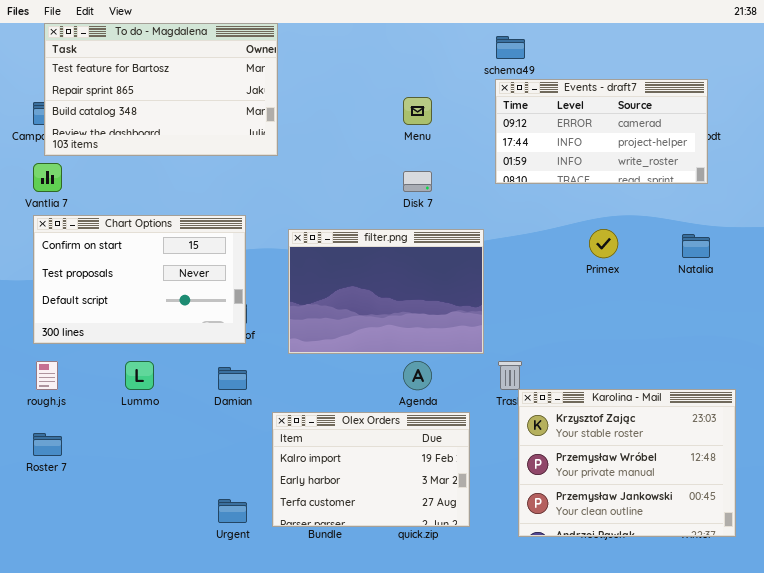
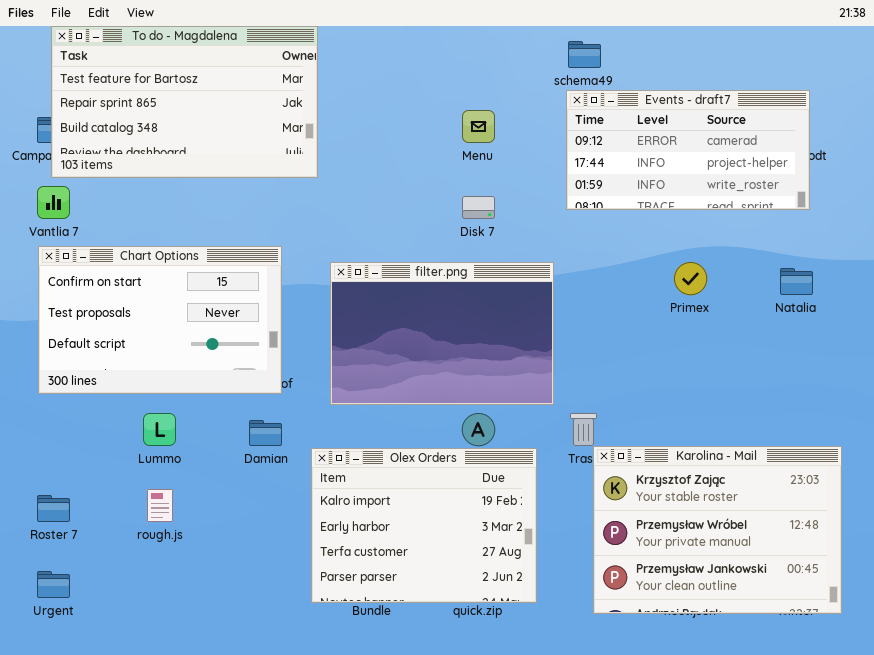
rough.js: [36,361,58,390] -> [147,489,173,522], moved
Olex Orders: [272,412,470,527] -> [311,448,537,603], resized
Urgent: [218,499,247,523] -> [37,571,70,598], moved

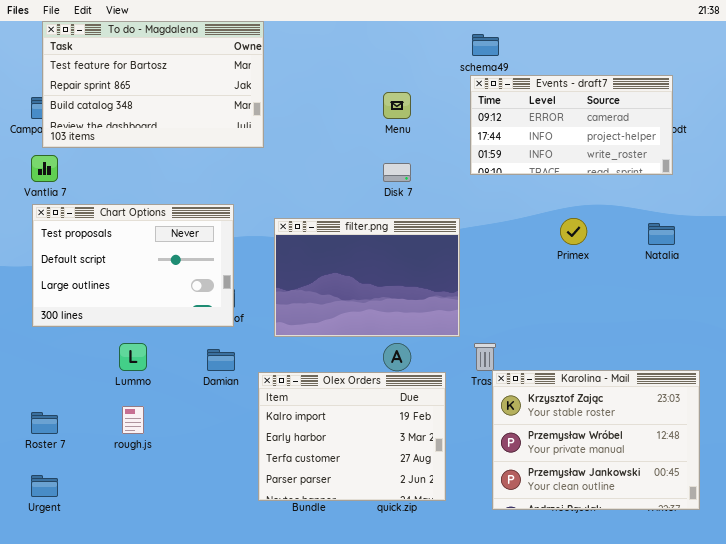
Chart Options: [38,246,282,394] -> [32,204,234,327], scrolled down 1 row

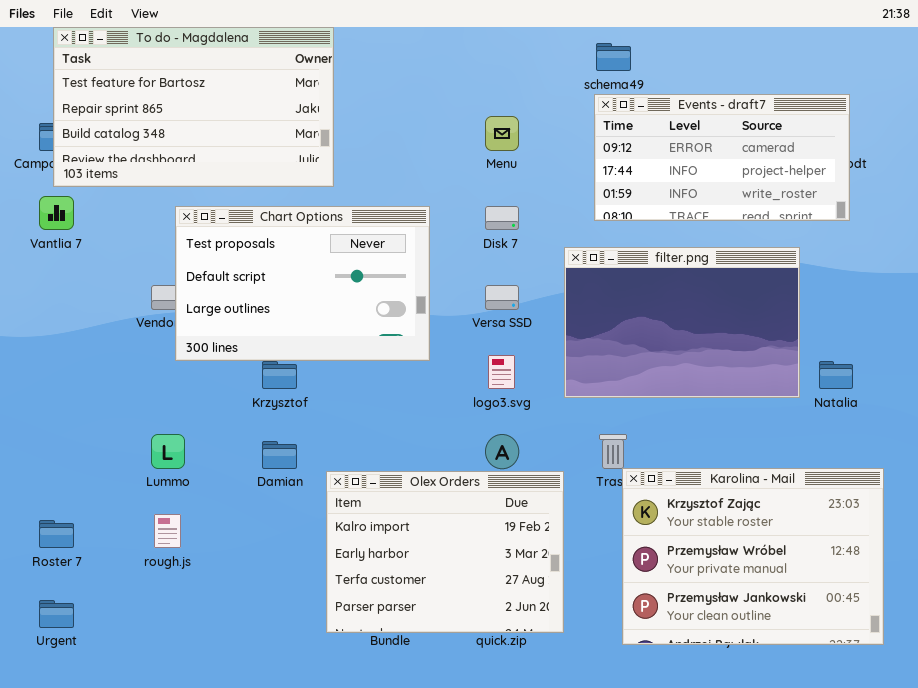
Chart Options: [32,204,234,327] -> [175,206,430,361], moved
filter.png: [274,218,460,337] -> [564,247,800,398], moved
Natalia: [648,223,675,245] -> [819,361,853,389], moved

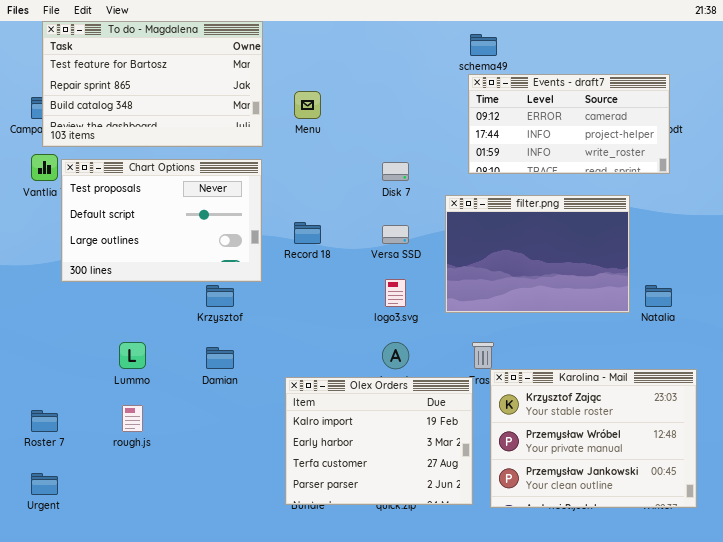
Menu: [485,116,519,151] -> [294,91,321,119], moved
Chart Options: [175,206,430,361] -> [61,159,262,282], moved
Olex Orders: [326,471,564,633] -> [285,377,473,505], moved

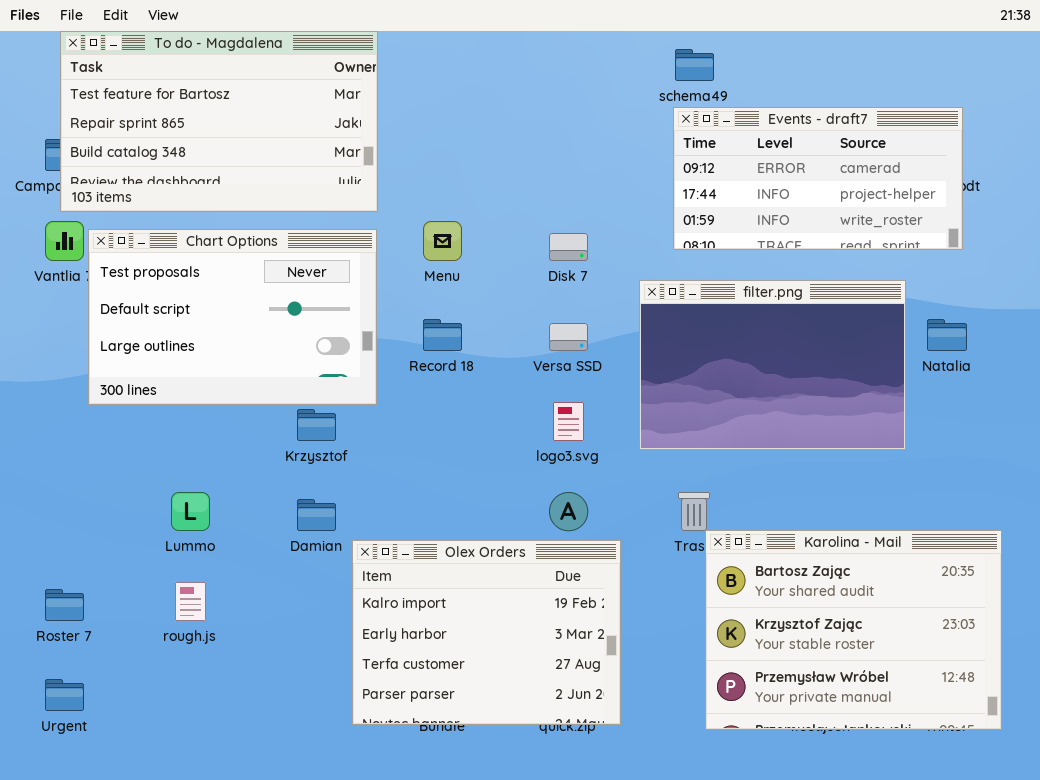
Menu: [294,91,321,119] -> [423,221,462,261], moved
Natalia: [645,285,672,307] -> [927,319,967,351], moved
Karolina - Mail: [490,369,697,508] -> [705,530,1002,730], scrolled up 1 row
Olex Orders: [285,377,473,505] -> [352,540,621,725], moved

